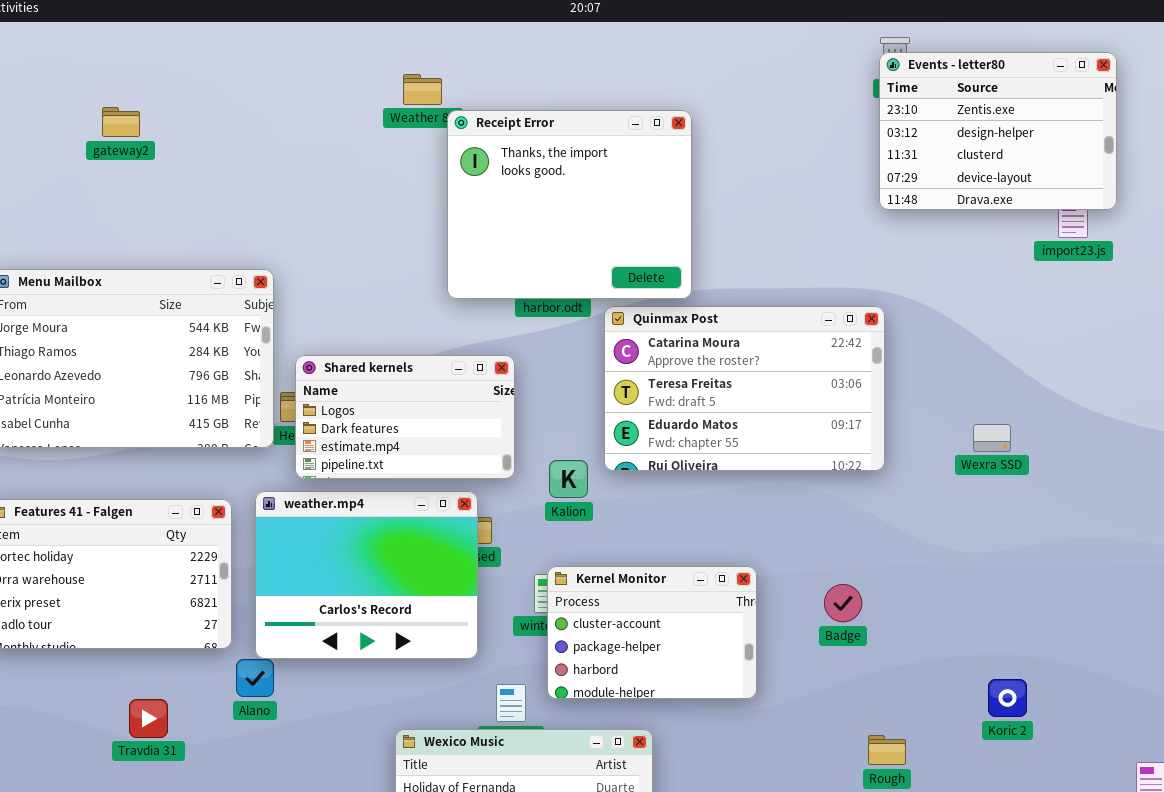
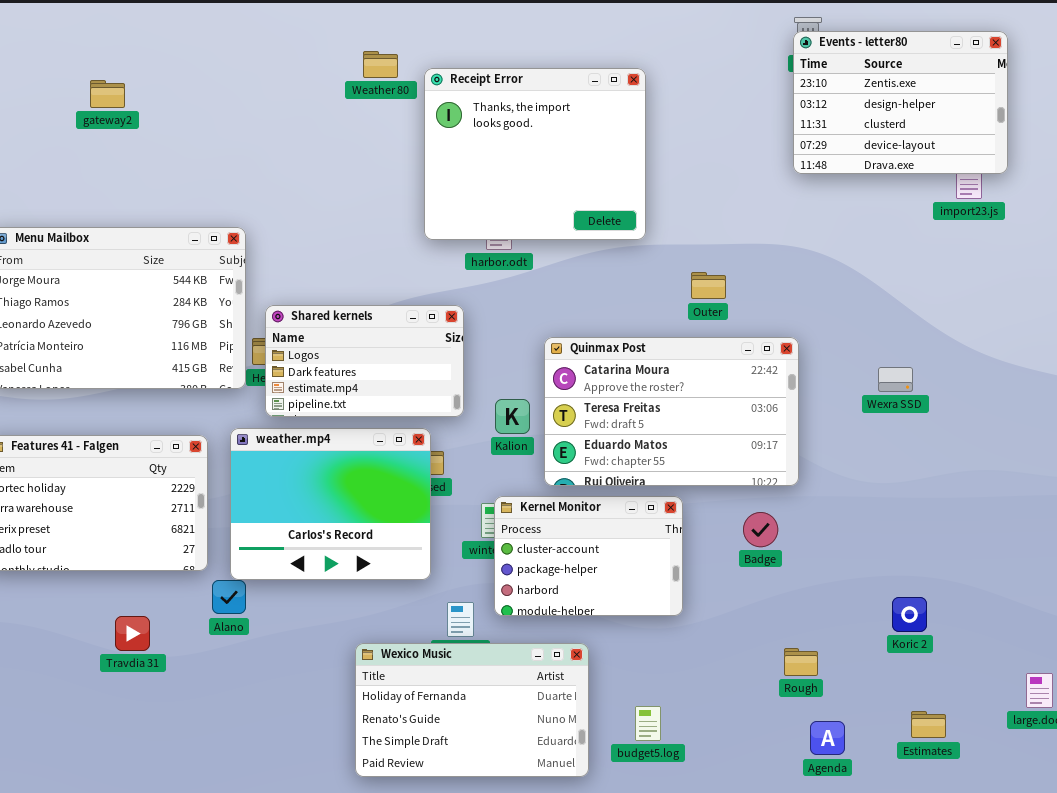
Receipt Error: [447,110,692,299] -> [424,68,646,240], moved
Quinmax Post: [604,306,885,471] -> [544,337,799,486], moved

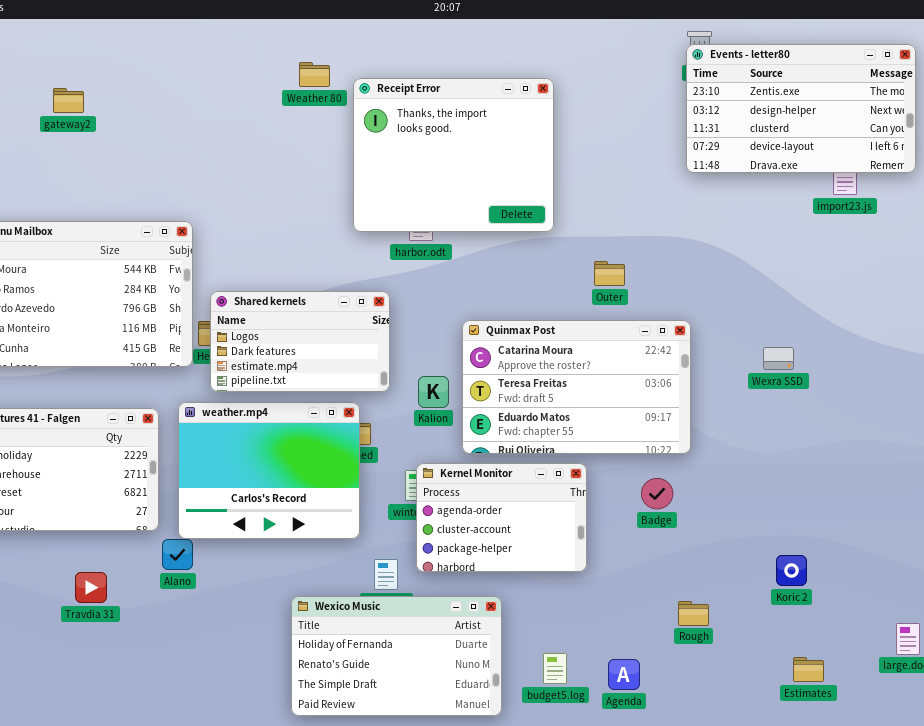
Events - letter80: [793,31,1008,174] -> [686,44,916,173], resized
Kernel Monitor: [494,496,683,616] -> [416,463,587,572], scrolled up 1 row
Agenda: [810,721,845,755] -> [608,659,640,690], moved

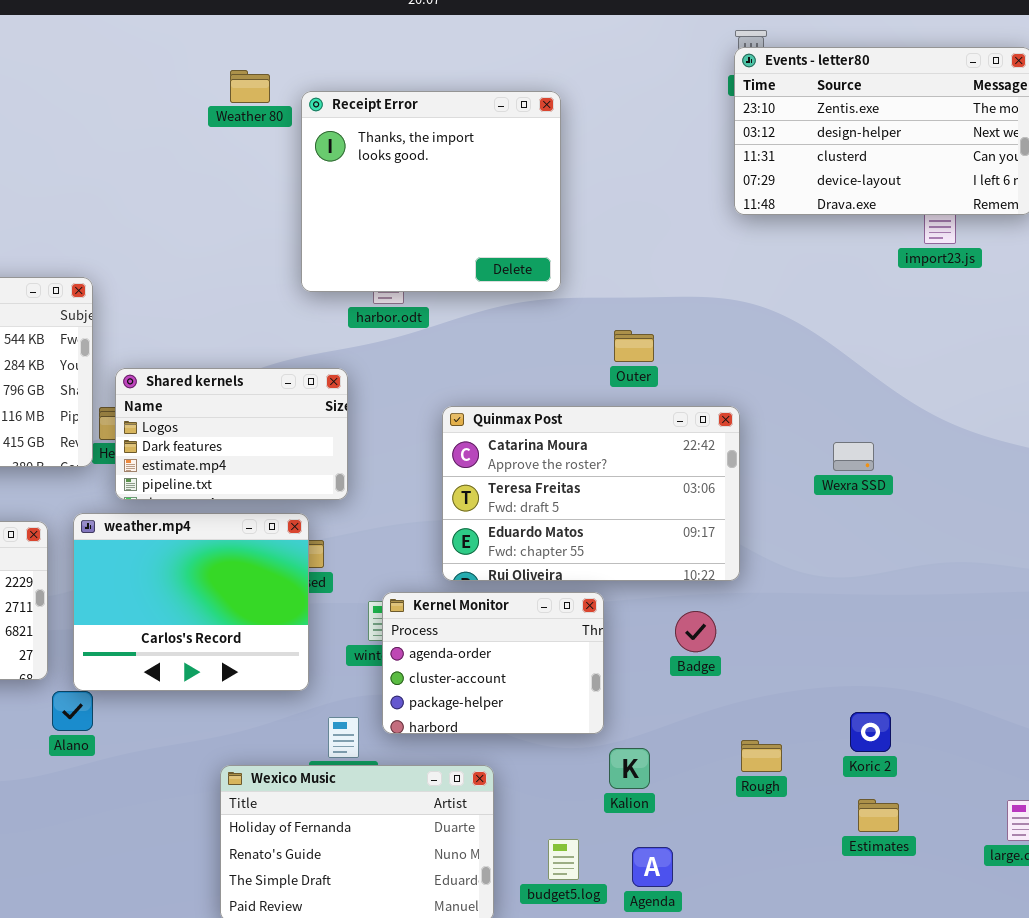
Kalion: [418,376,449,408] -> [609,748,650,789], moved
Rough: [678,601,709,626] -> [741,740,782,772], moved
Estimates: [793,657,824,682] -> [858,799,899,832], moved

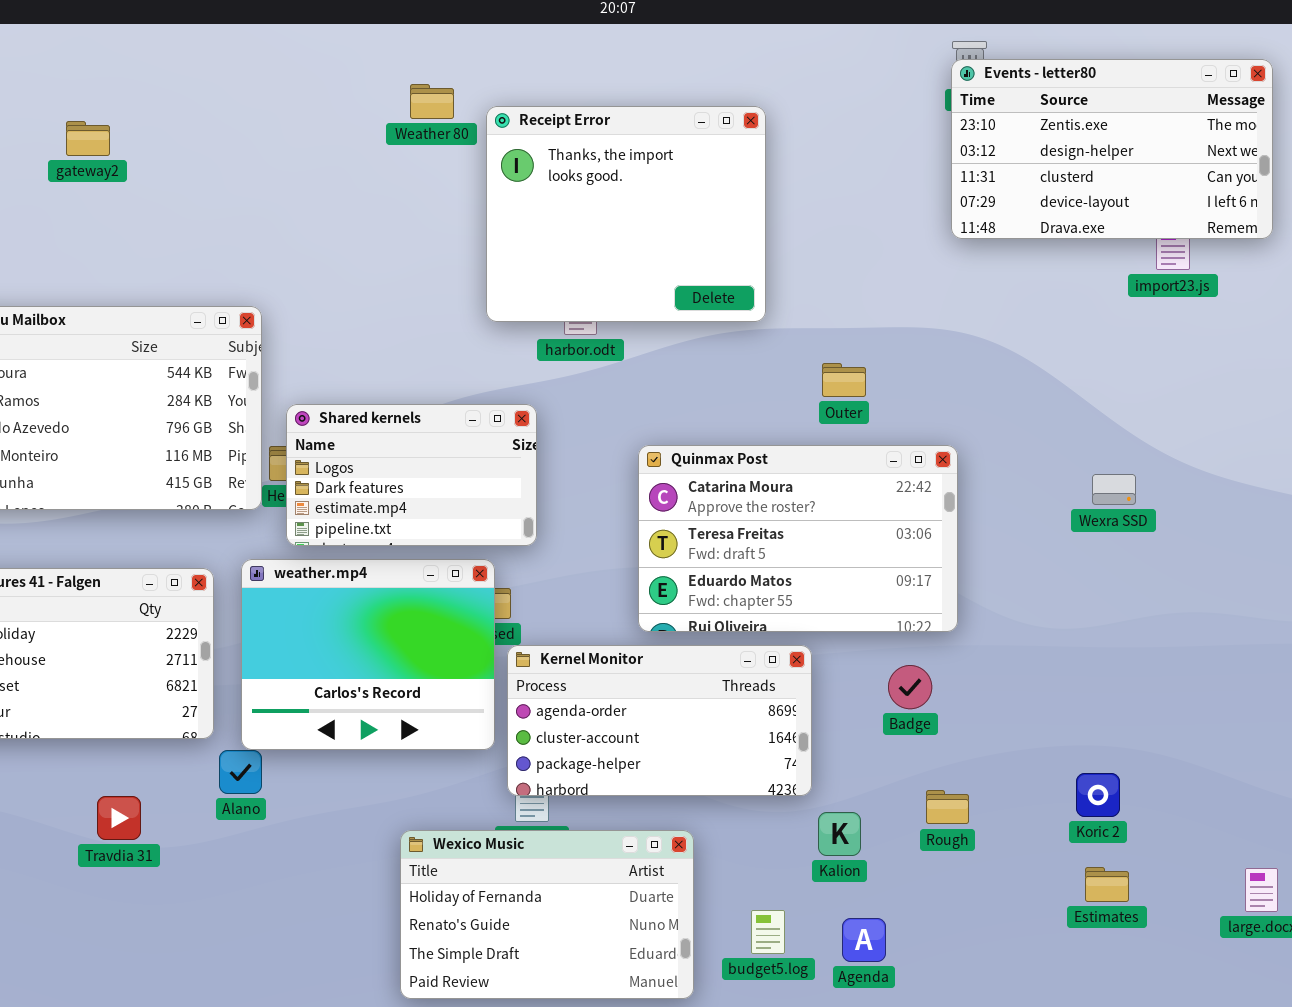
Wexra SSD: [833,442,874,471] -> [1092,474,1136,505], moved
Kernel Monitor: [382,592,604,734] -> [507,645,812,796], resized
Rough: [741,740,782,772] -> [926,790,969,824], moved

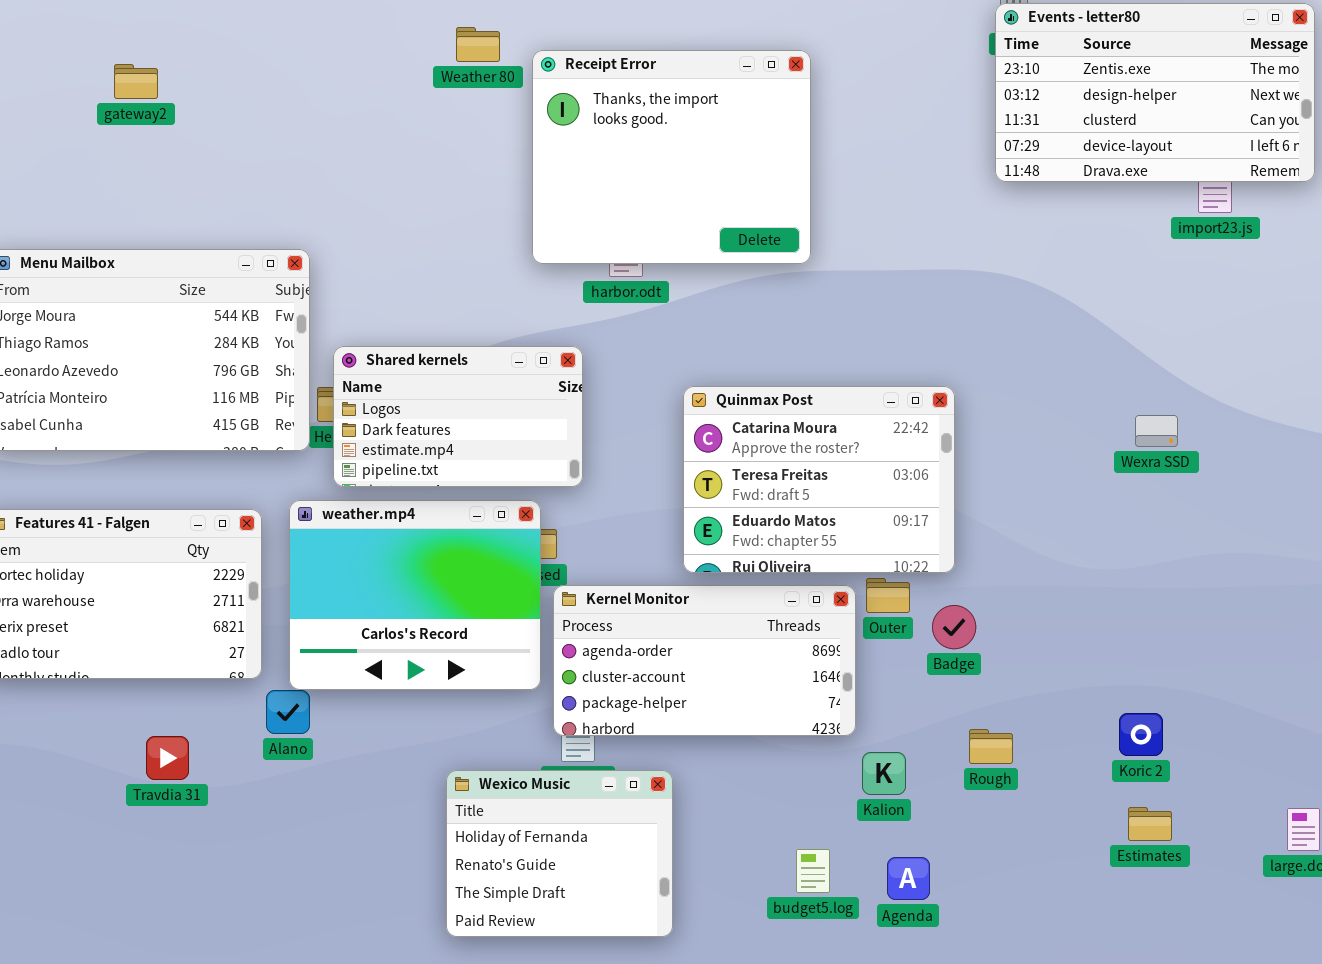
Outer: [822,363,866,397] -> [866,578,910,613], moved
Quinmax Post: [638,445,958,632] -> [683,386,955,573], resized
Wexico Music: [400,830,694,999] -> [446,770,673,937], resized

